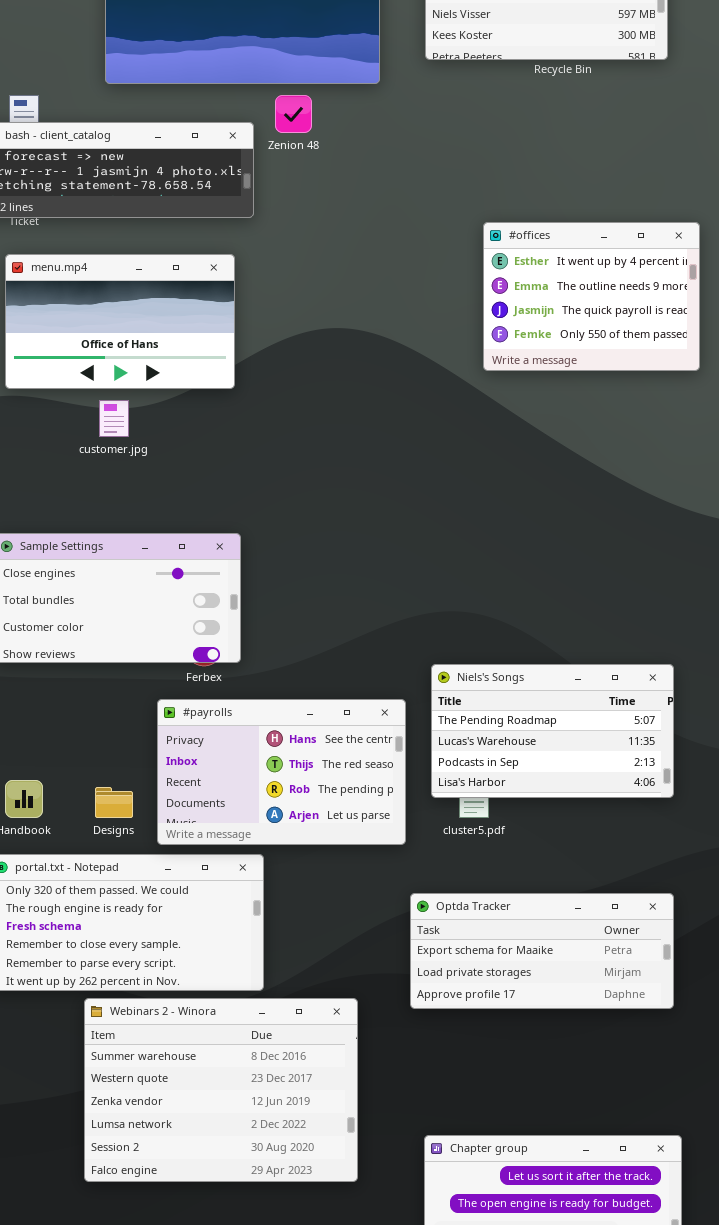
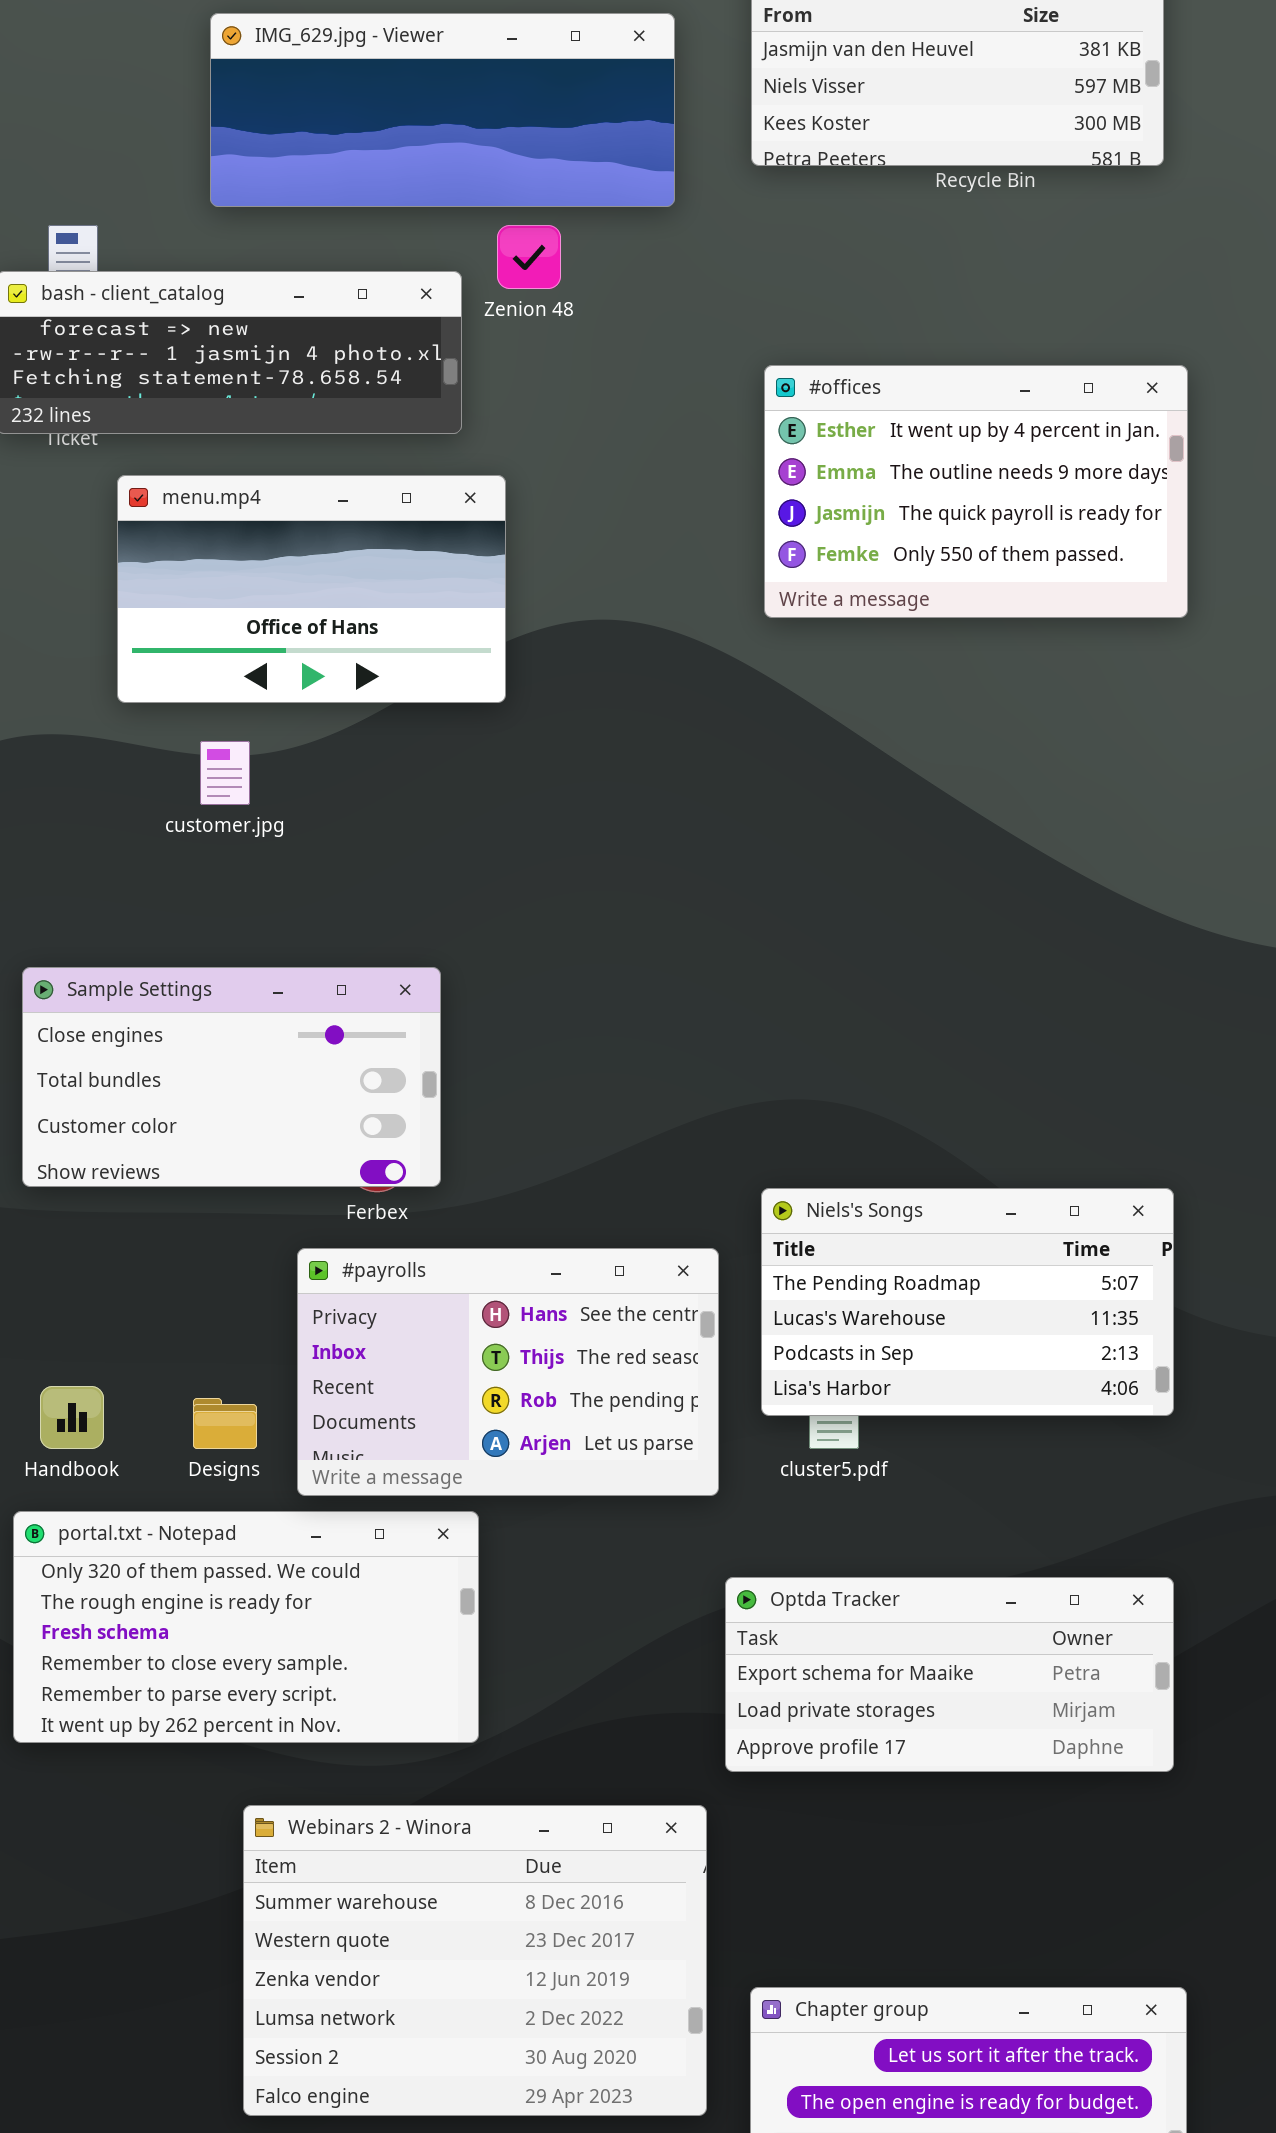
#offices: [483,222,700,371] -> [764,365,1188,618], moved, resized
menu.mp4: [5,254,235,389] -> [117,475,506,703], moved
Webinars 2 - Winora: [84,998,358,1182] -> [243,1805,707,2116], moved

